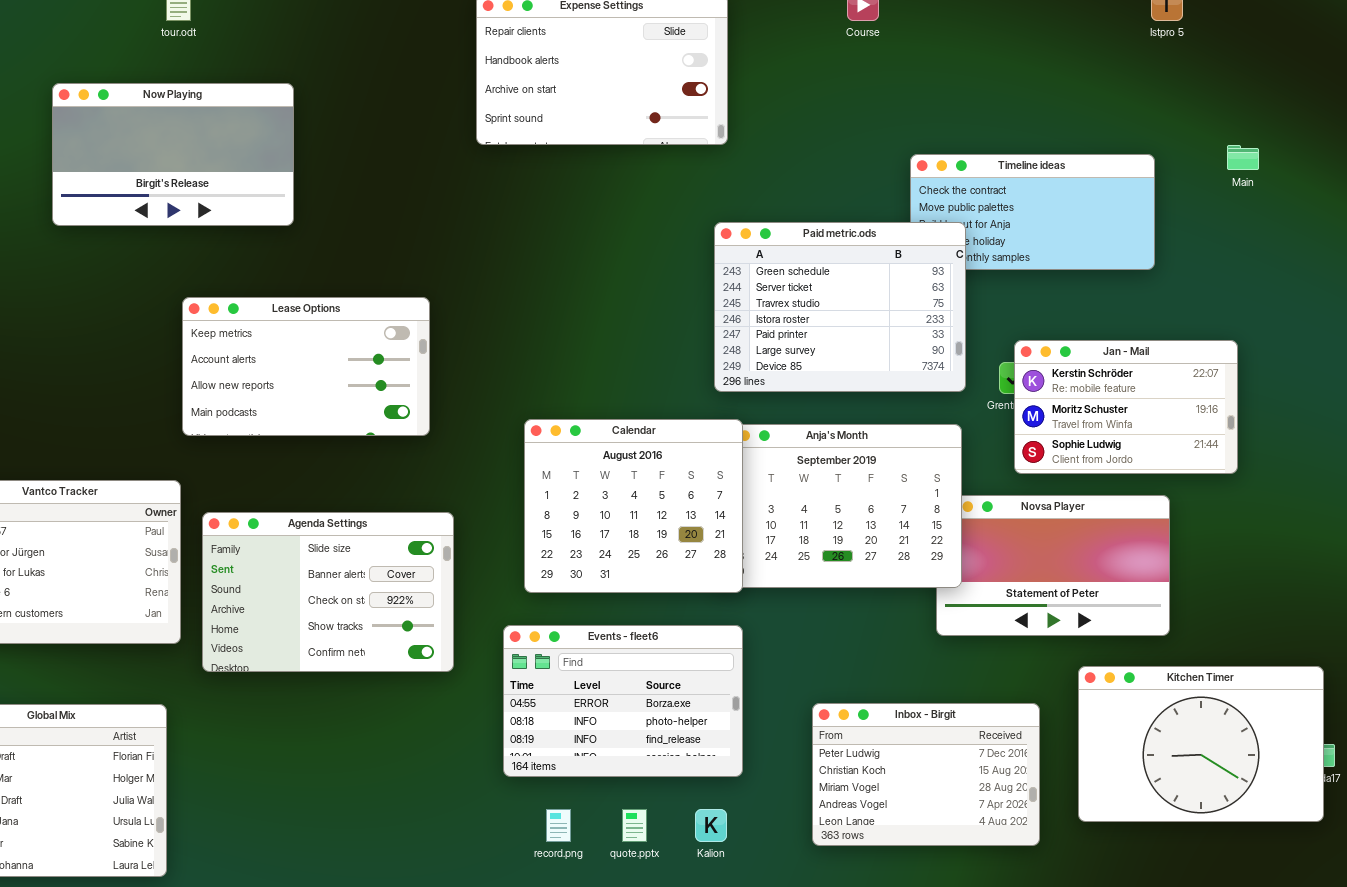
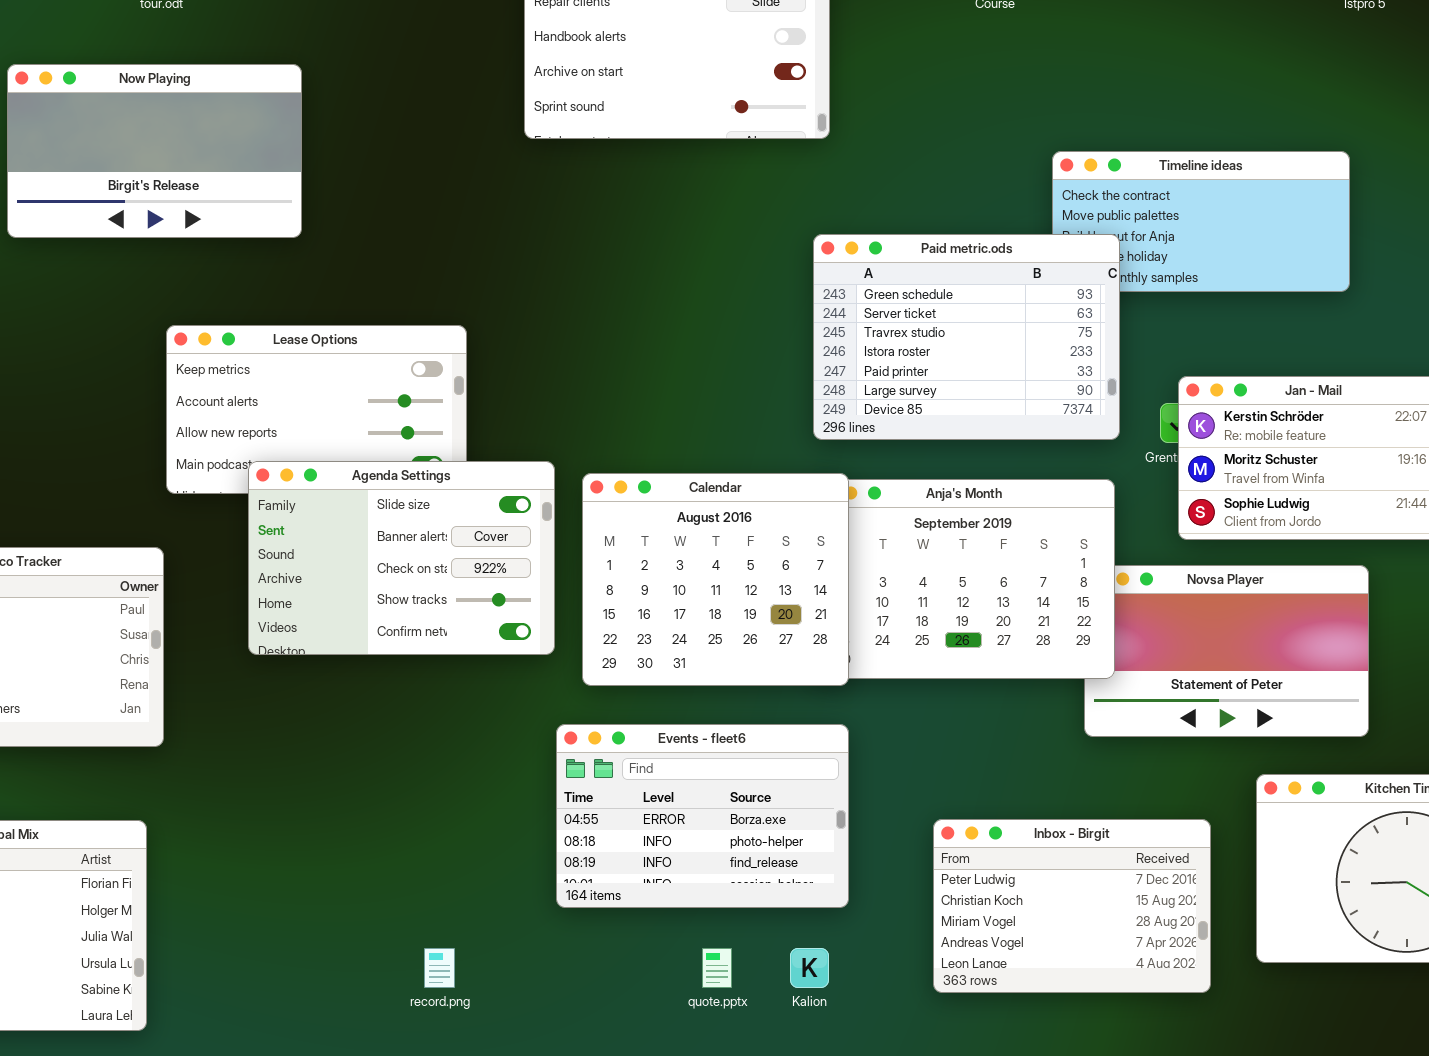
Agenda Settings: [202,512,454,672] -> [248,461,555,655], moved
record.png: [546,809,571,842] -> [424,948,455,988], moved

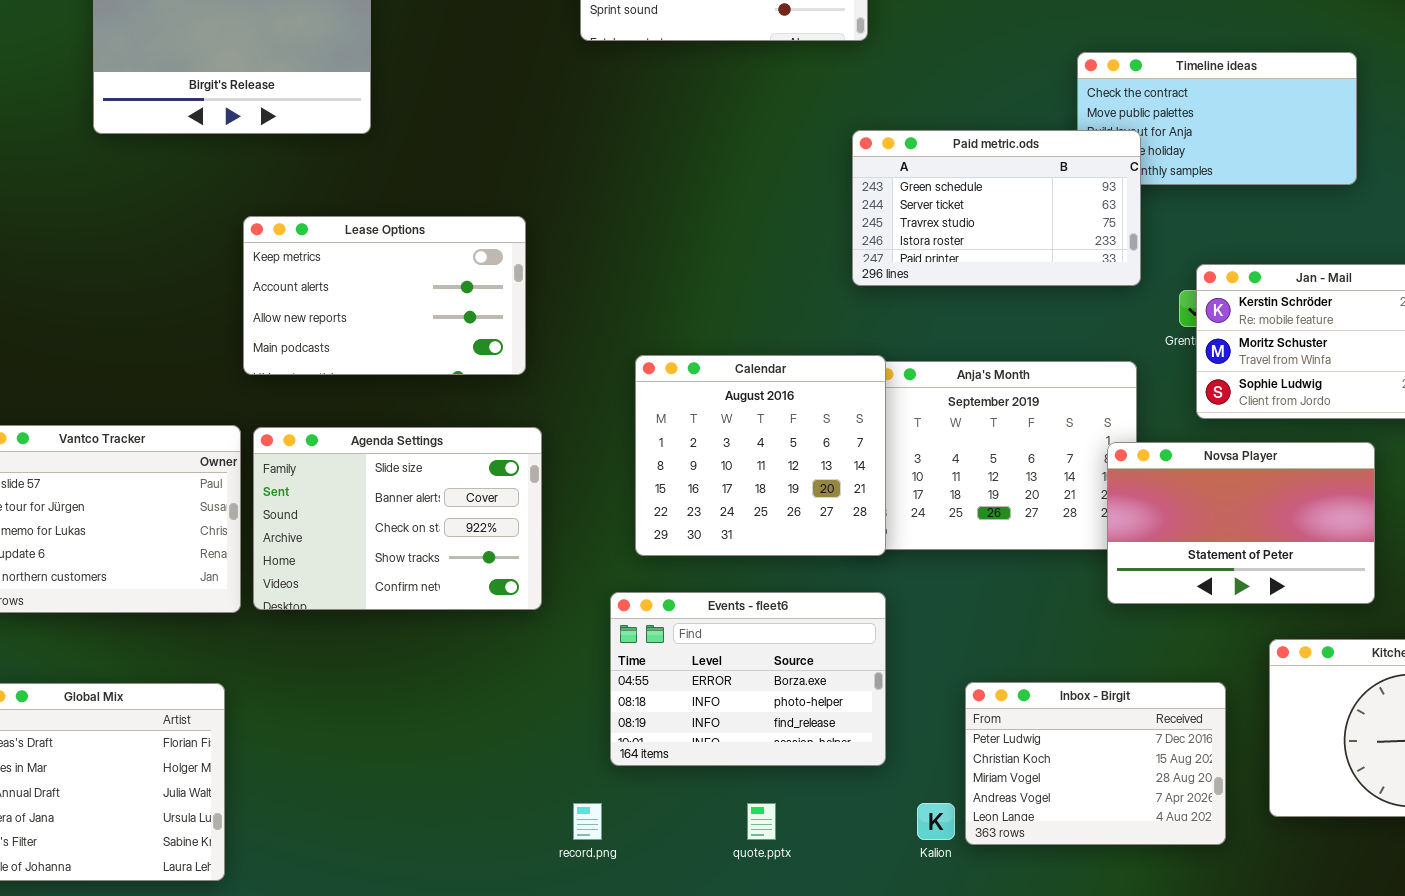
Paid metric.ods: [813,234,1120,440] -> [852,130,1141,286], resized
Agenda Settings: [248,461,555,655] -> [253,427,542,610], moved
Novsa Player: [1084,565,1369,737] -> [1107,442,1375,604], raised
record.png: [424,948,455,988] -> [573,803,602,840], moved
Kalion: [790,948,829,988] -> [917,803,955,840], moved

